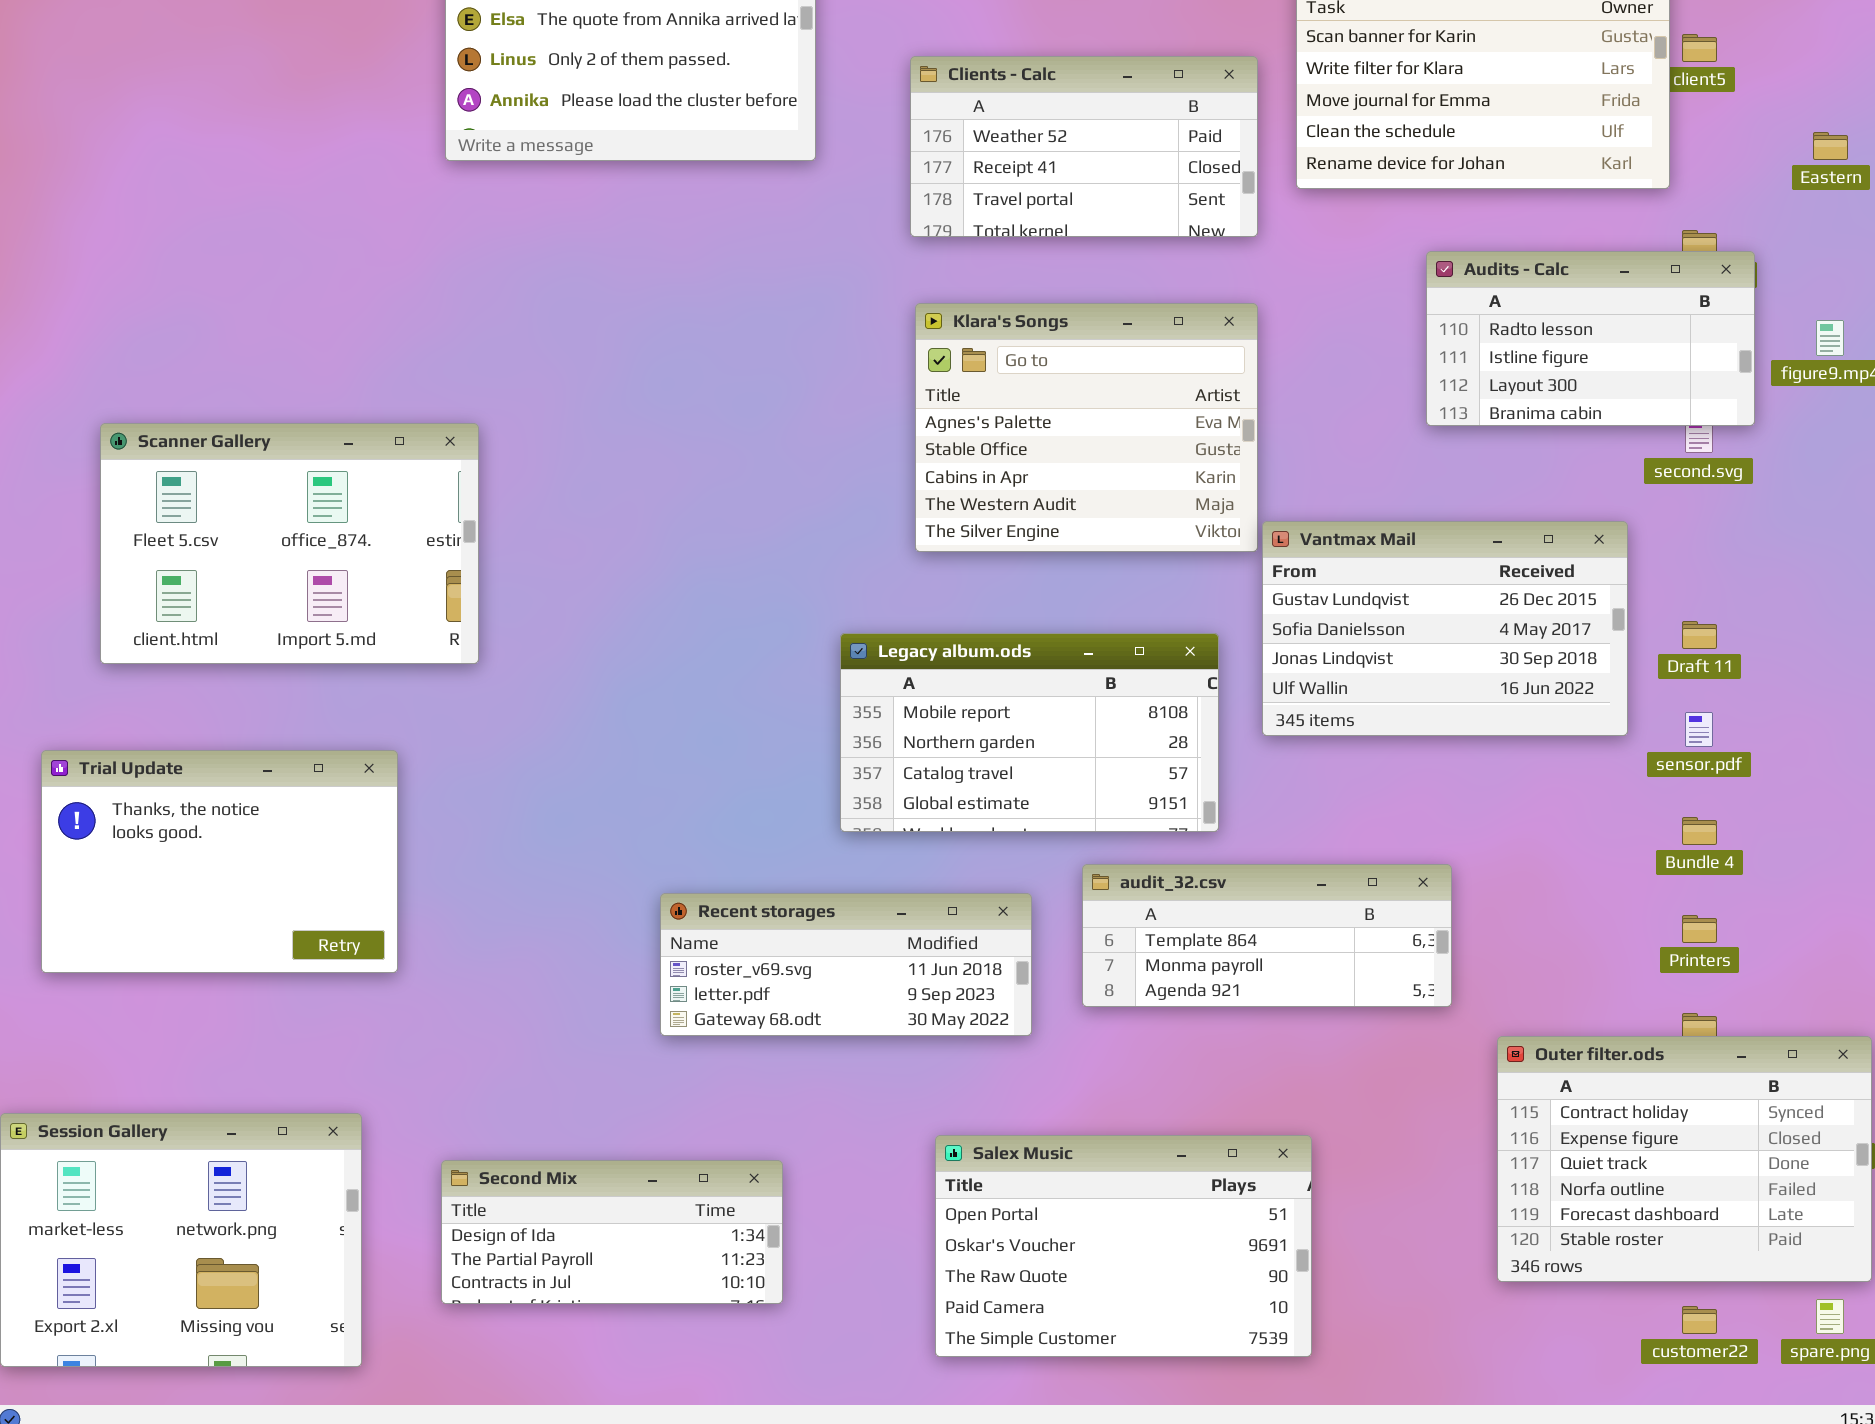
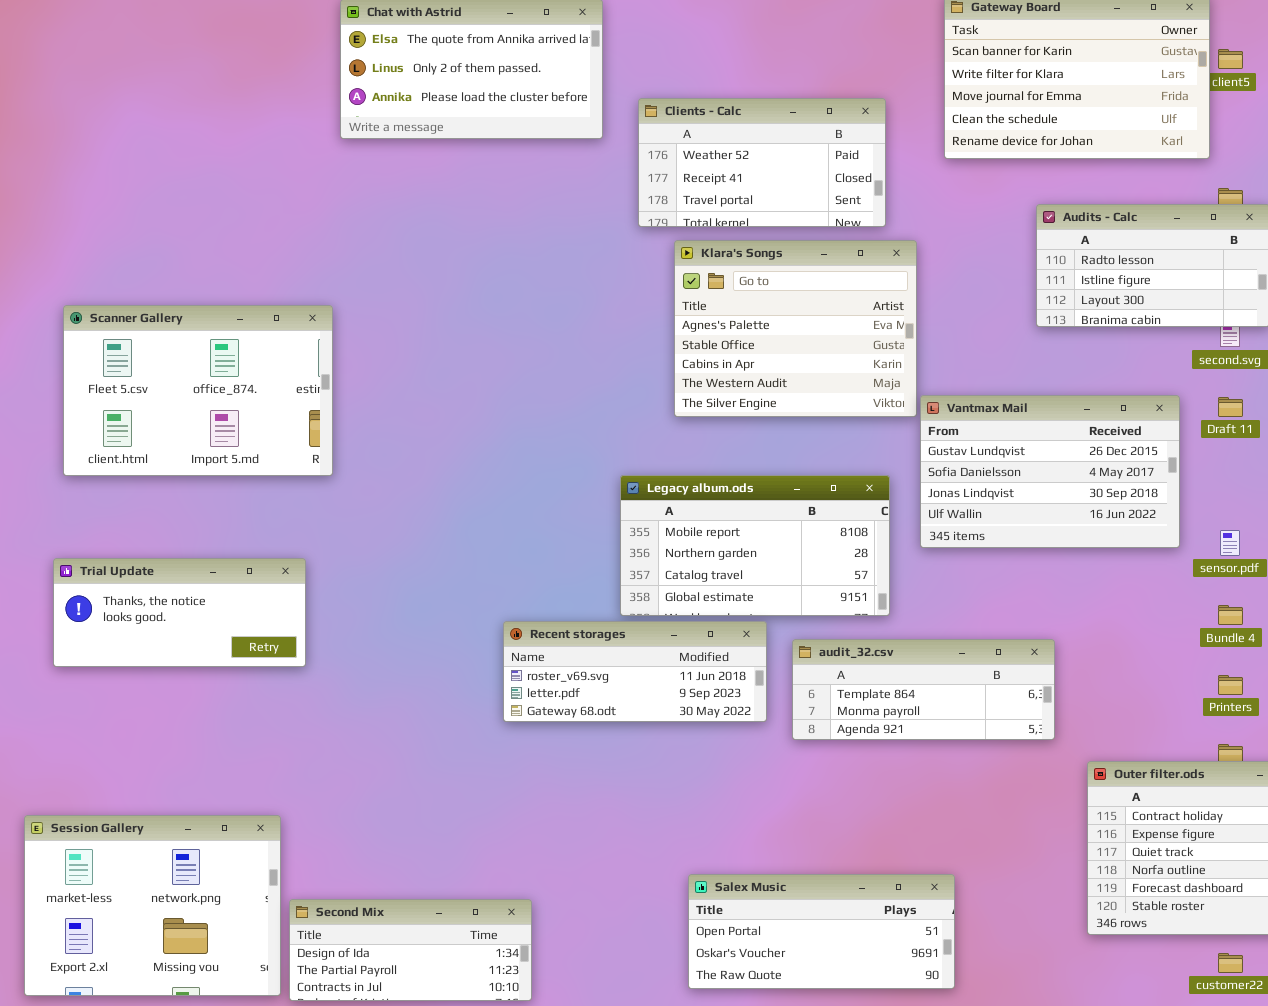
Clients - Calc: [910,56,1258,237] -> [638,98,886,227], moved
Scanner Gallery: [100,423,479,664] -> [63,305,333,476], moved
Draft 11: [1682,621,1717,649] -> [1218,397,1243,417], moved
Trial Update: [41,750,398,973] -> [53,558,306,667], resized
Recent storages: [660,893,1032,1036] -> [503,621,767,722], moved
Salex Music: [935,1135,1312,1357] -> [688,874,955,989], resized
Second Mix: [441,1160,783,1304] -> [289,899,532,1001], moved

